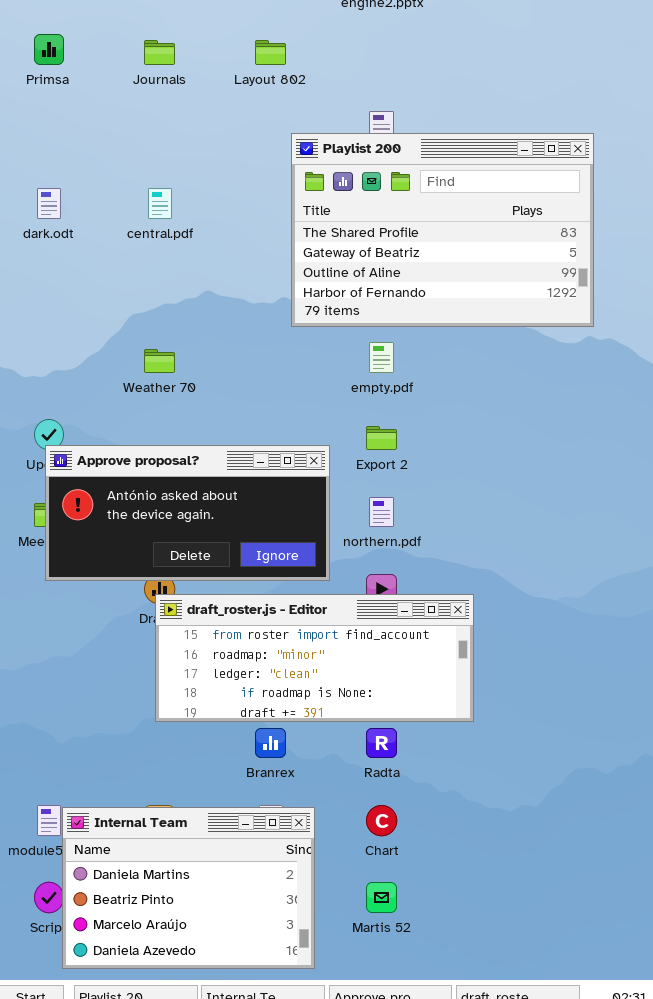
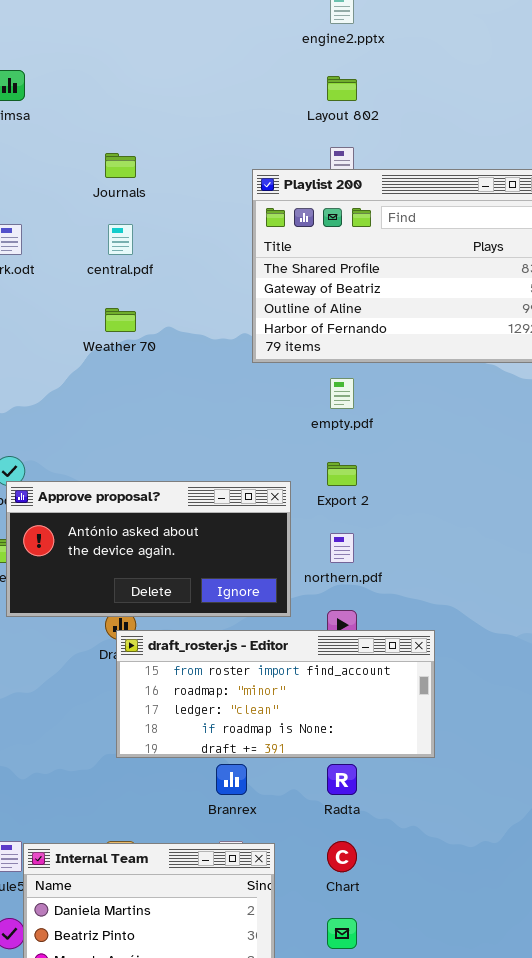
Journals: [144,40,175,65] -> [105,153,136,178], moved
Layout 802: [255,40,286,65] -> [327,76,357,101], moved
Weather 70: [144,349,175,373] -> [105,308,136,332], moved

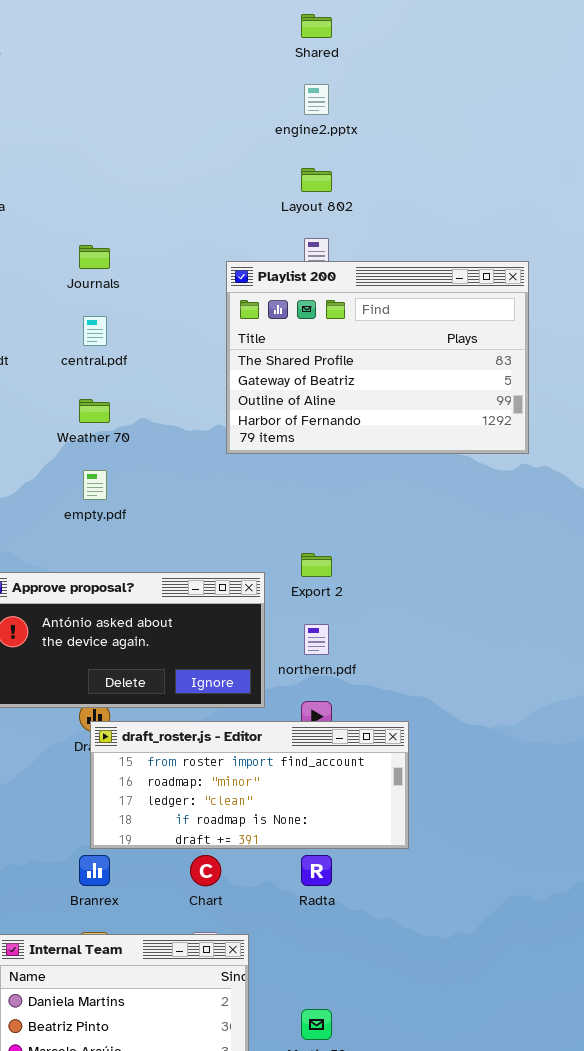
empty.pdf: [330,378,354,409] -> [83,470,107,500], moved
Branrex: [216,764,247,795] -> [79,855,110,886], moved
Chart: [327,841,357,872] -> [190,855,221,886], moved

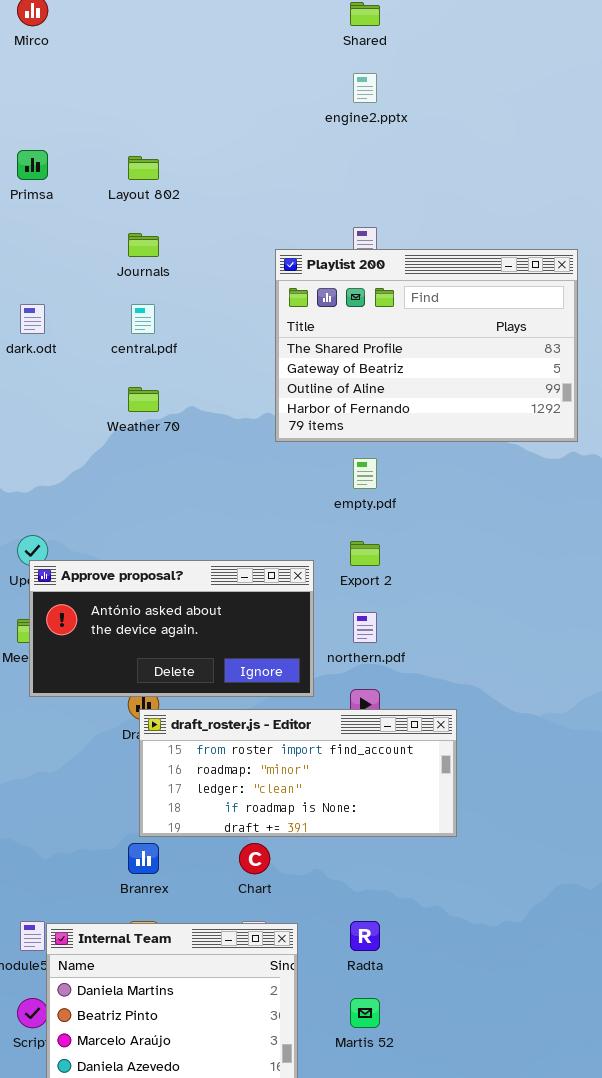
Layout 802: [301,168,332,192] -> [128,156,159,180], moved
empty.pdf: [83,470,107,500] -> [353,458,377,489], moved
Radta: [301,855,332,886] -> [350,921,380,951], moved

